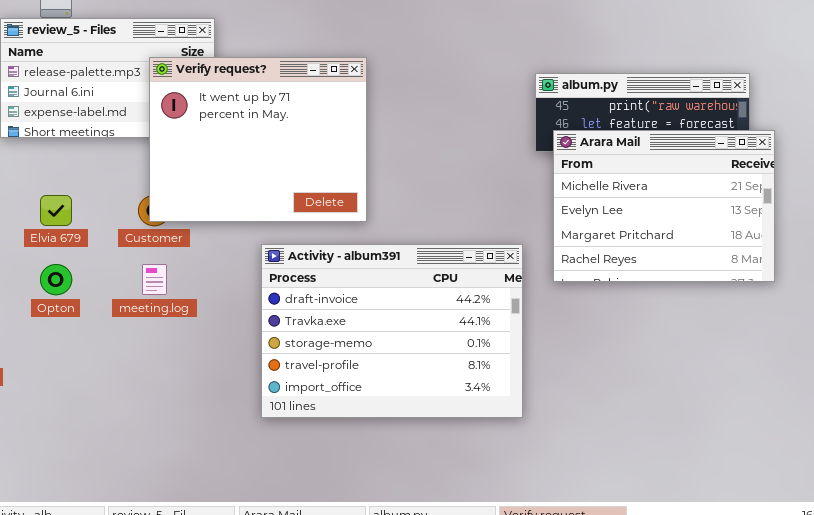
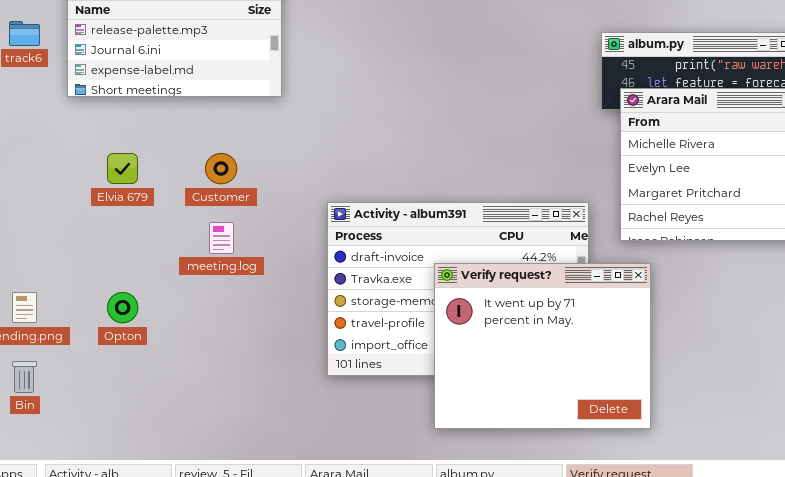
Verify request?: [149,57,367,222] -> [434,263,651,429], moved
Opton: [40,264,72,295] -> [107,292,138,323], moved

